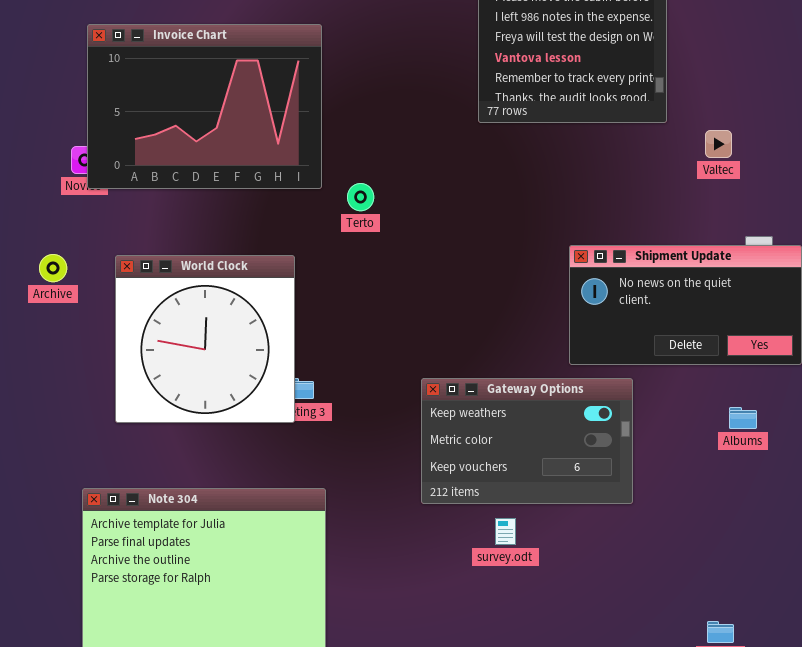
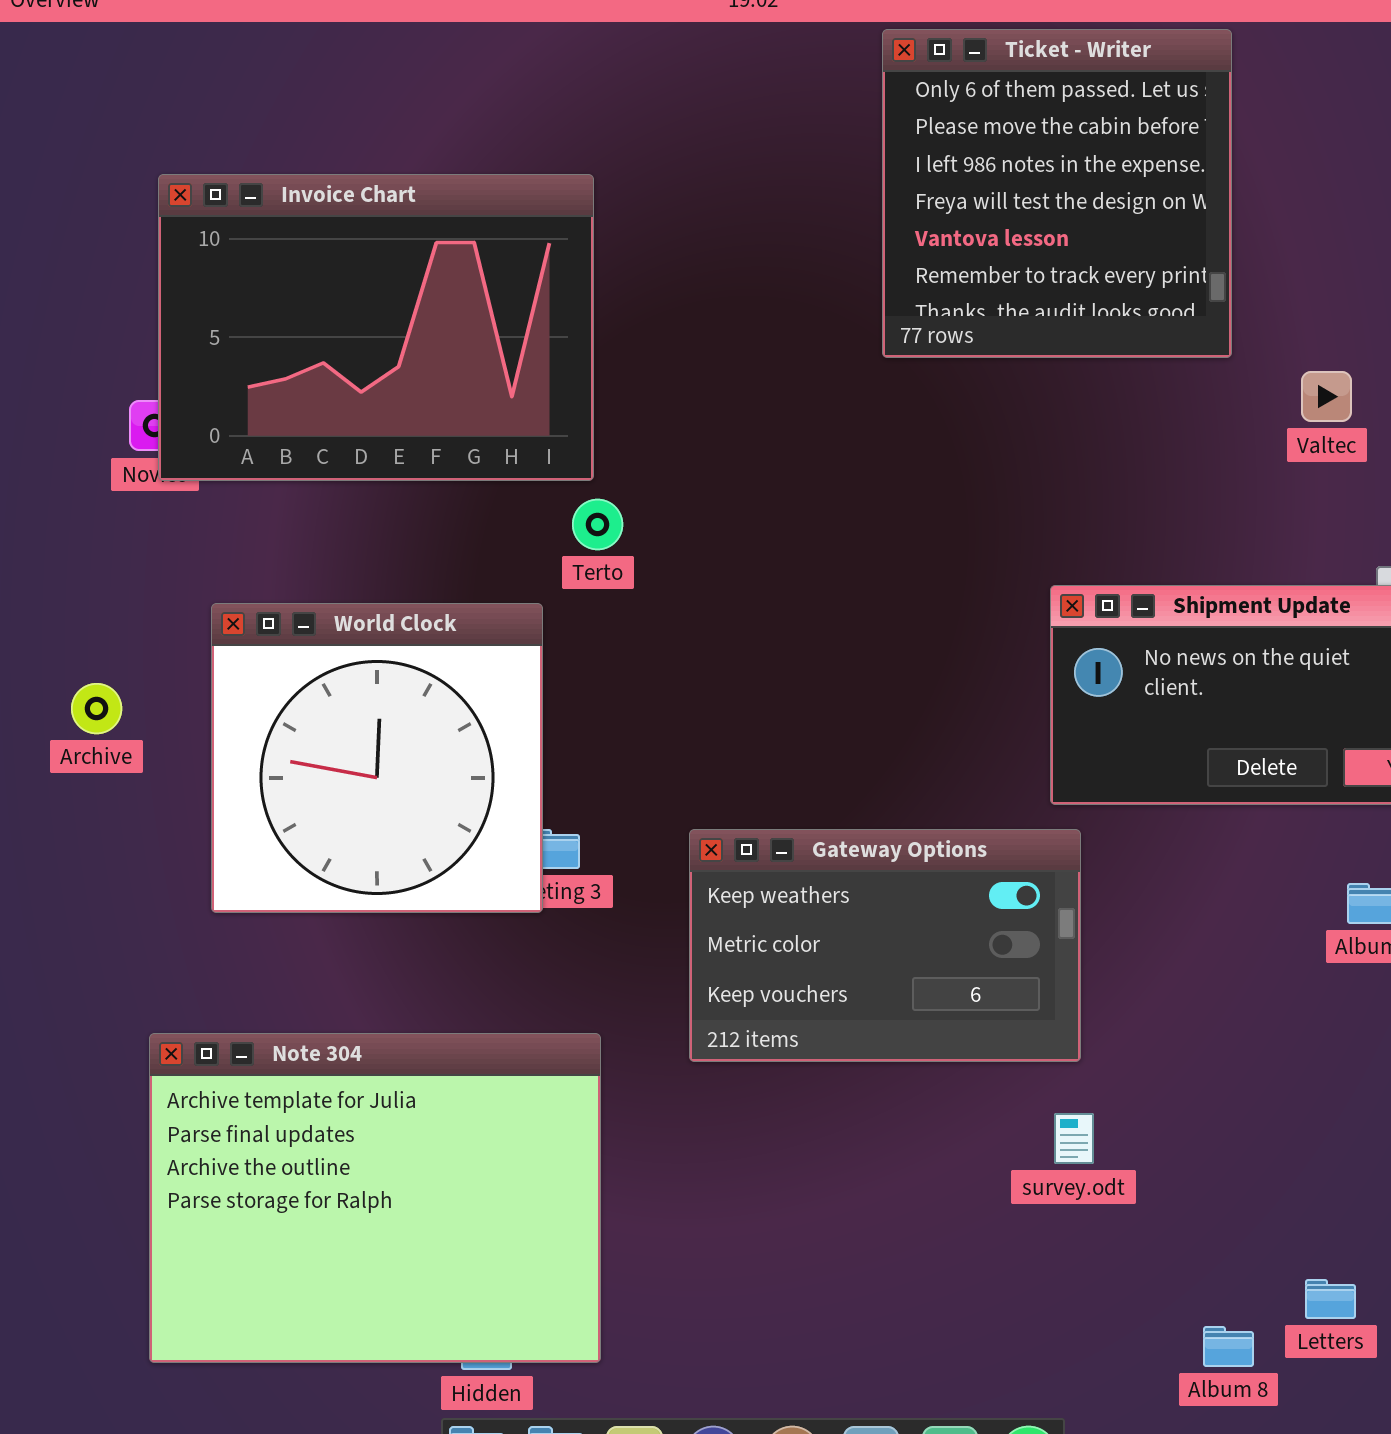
Terto: [347,183,374,211] -> [572,499,623,550], moved
Archive: [39,254,67,282] -> [71,683,122,734], moved
Gateway Options: [421,378,633,504] -> [689,829,1081,1062], moved
survey.odt: [495,518,516,545] -> [1054,1113,1094,1164], moved

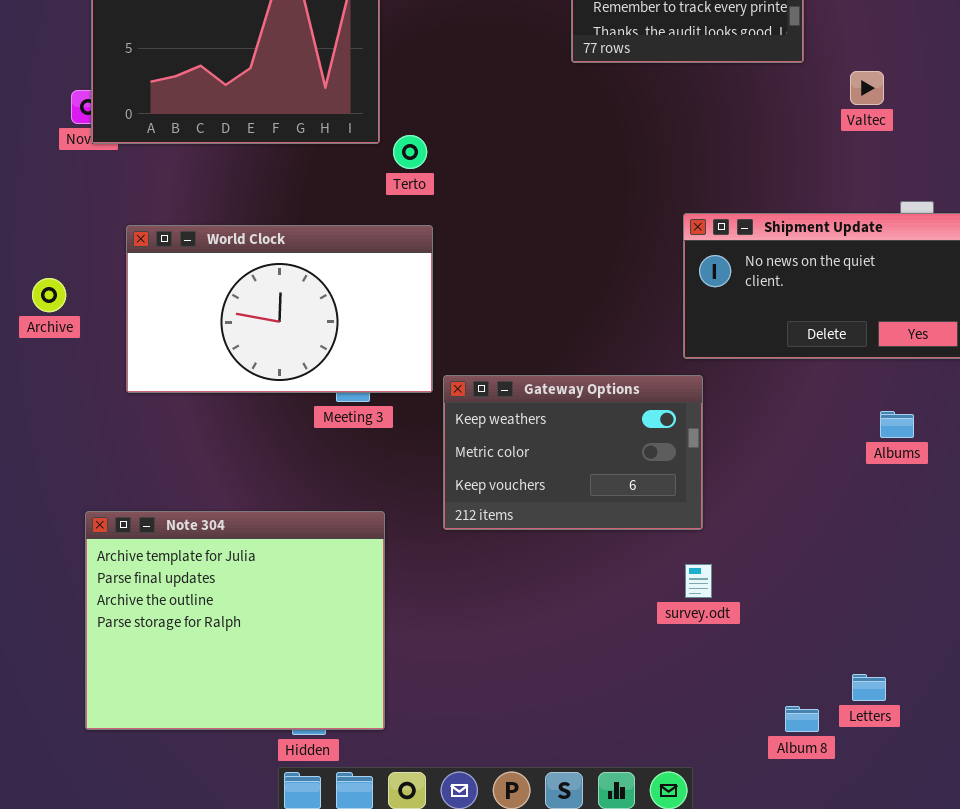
Terto: [572,499,623,550] -> [393,135,427,169], moved
World Clock: [211,603,543,913] -> [126,225,433,393], resized

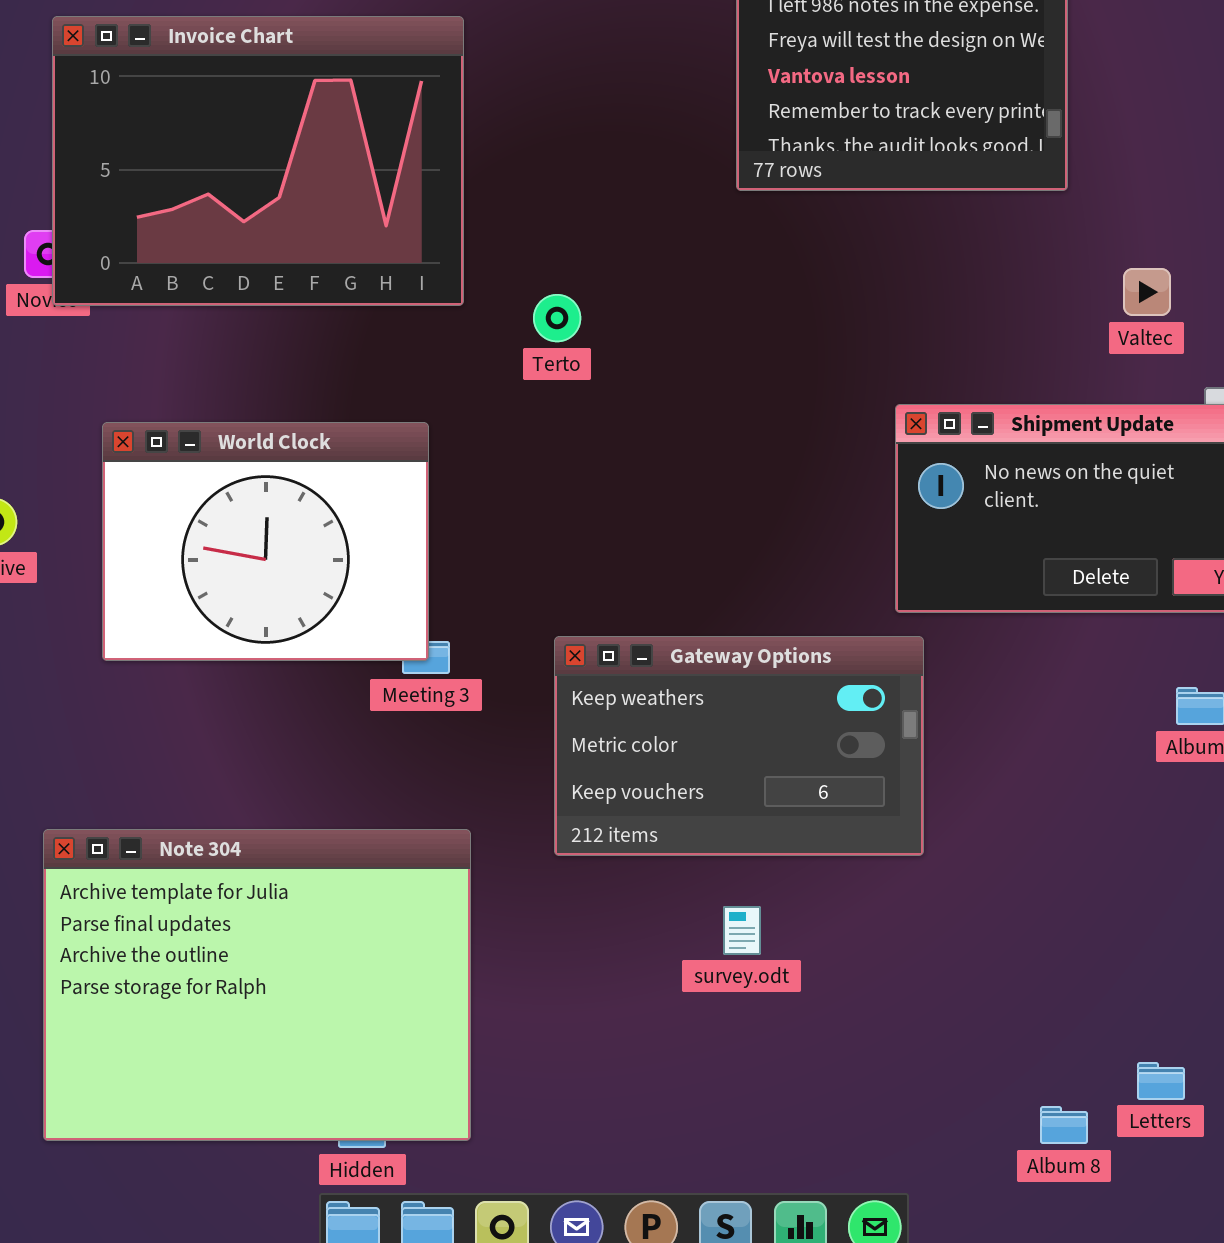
Valtec: [850,71,884,105] -> [1123,268,1171,316], moved
Terto: [393,135,427,169] -> [533,294,581,342], moved
World Clock: [126,225,433,393] -> [102,422,429,661], resized
survey.odt: [685,564,712,598] -> [723,906,761,955], moved

